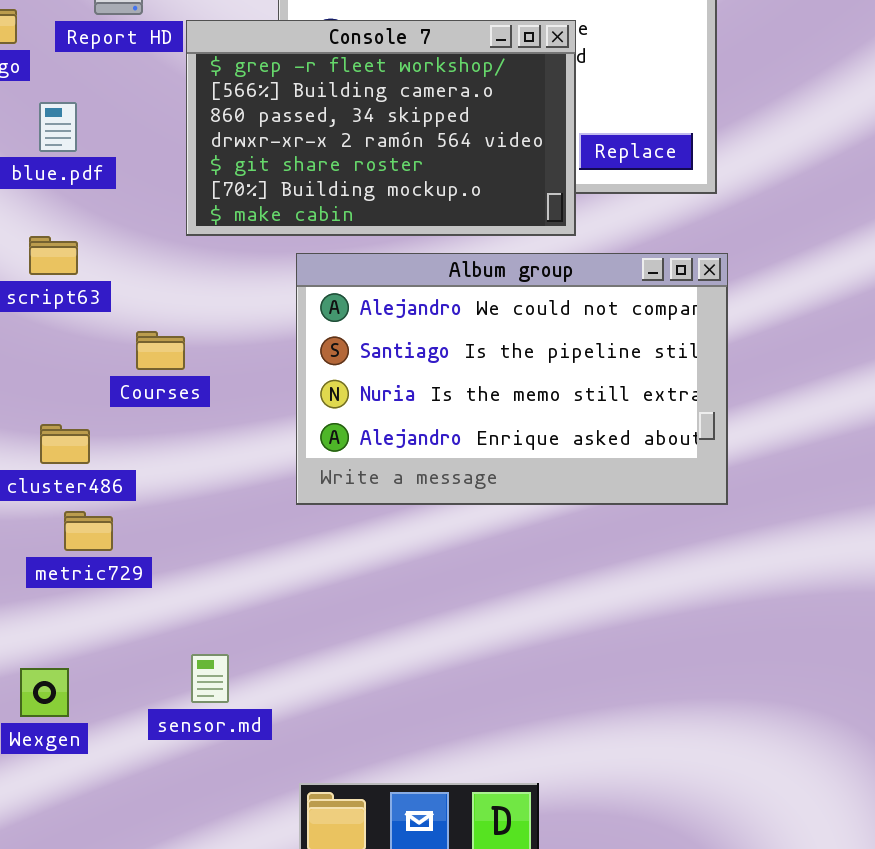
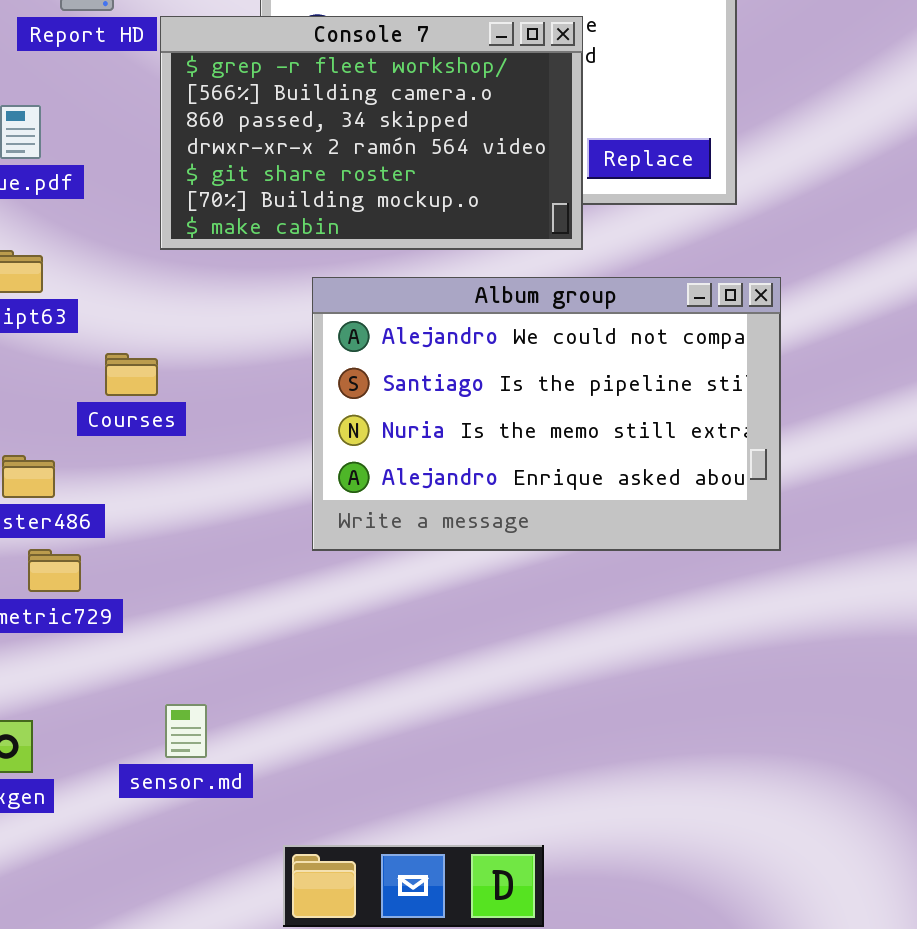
Album group: [296,253,728,505] -> [312,277,781,551], moved

